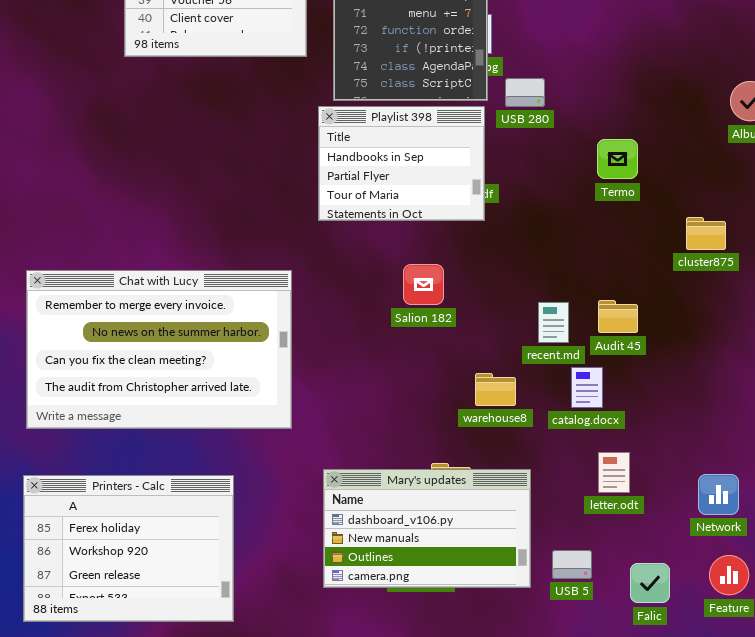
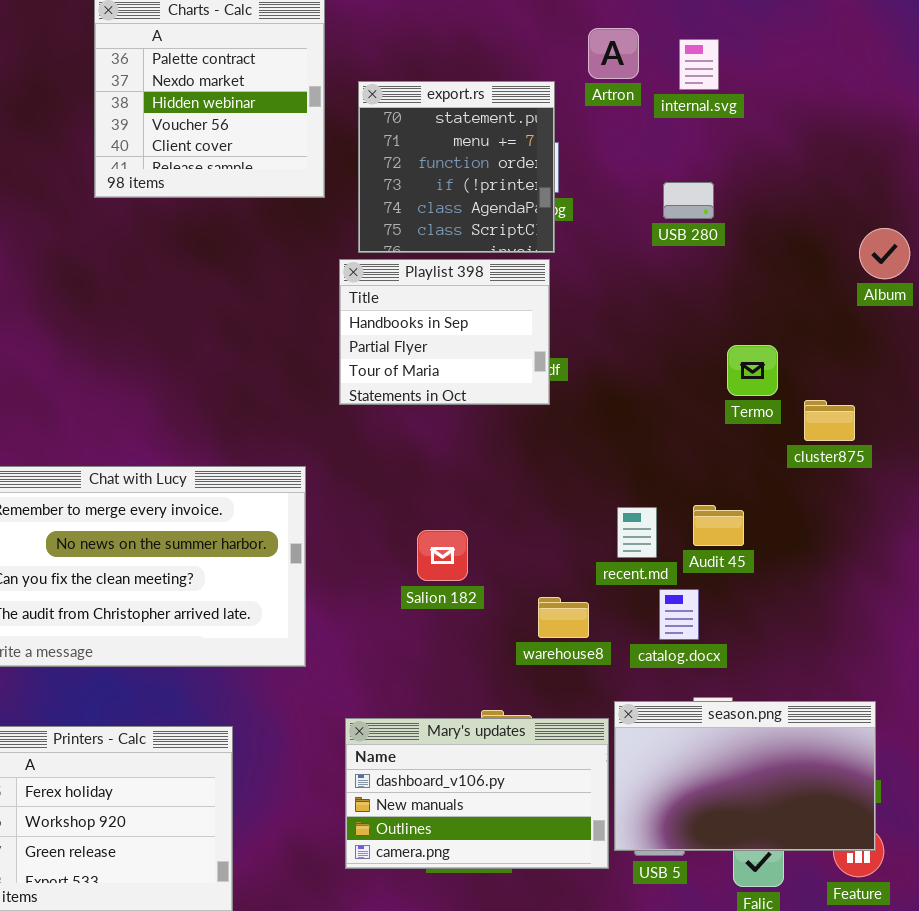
USB 280: [505,78,545,107] -> [663,182,714,219], moved
Termo: [597,139,638,179] -> [727,345,778,396], moved
Salion 182: [403,264,444,305] -> [417,530,468,581], moved
season.png: none -> [614,701,876,851], opened

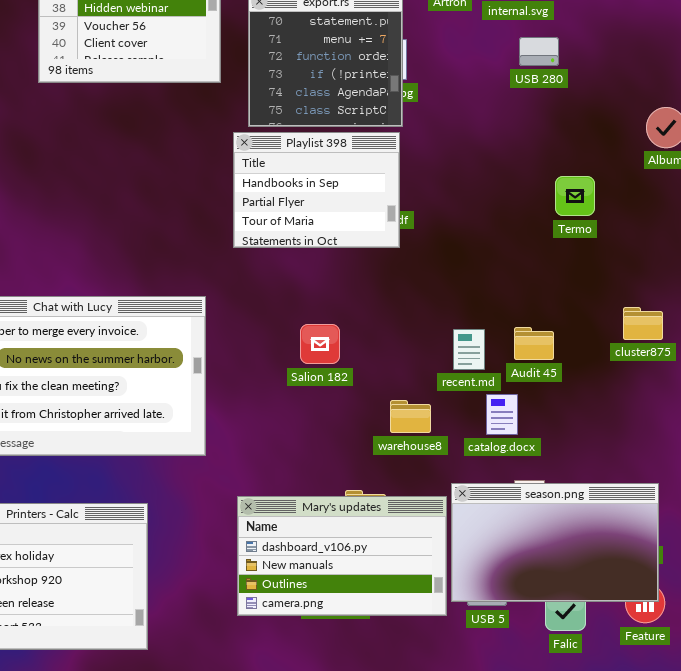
USB 280: [663,182,714,219] -> [519,37,559,66], moved
Termo: [727,345,778,396] -> [555,176,595,216], moved
cluster875: [804,400,855,441] -> [623,307,663,340], moved
Salion 182: [417,530,468,581] -> [300,324,340,364], moved

